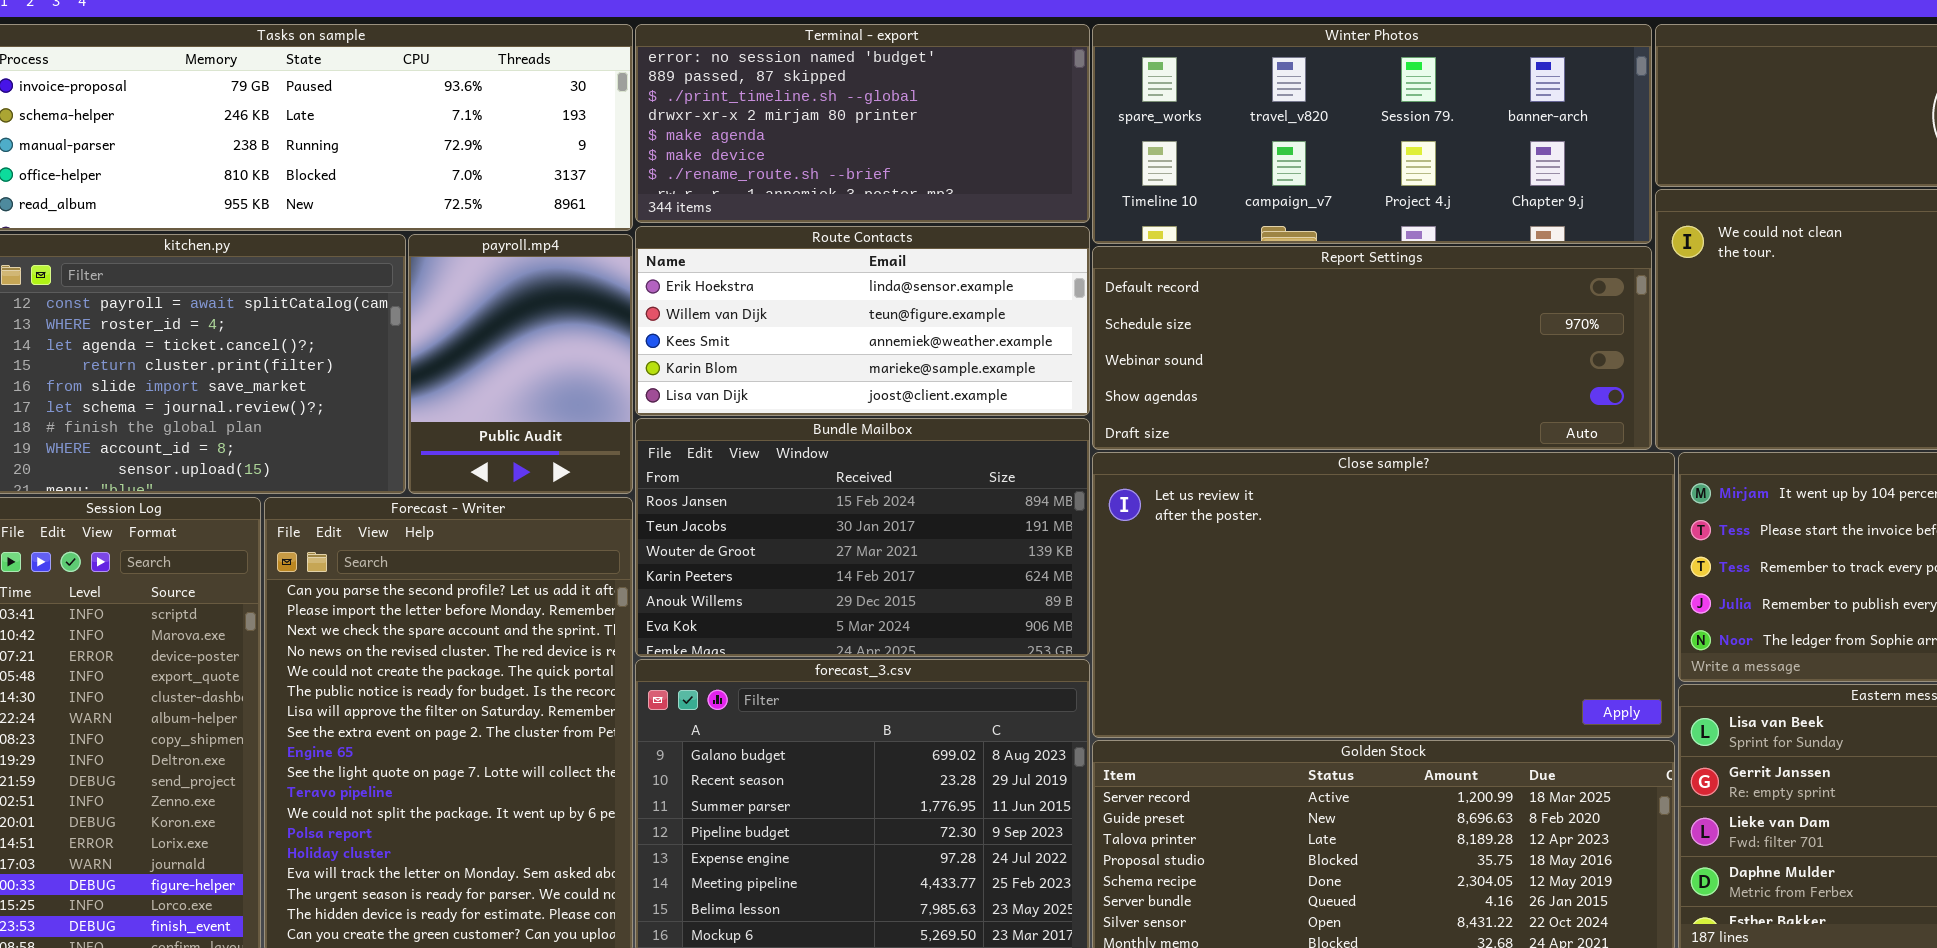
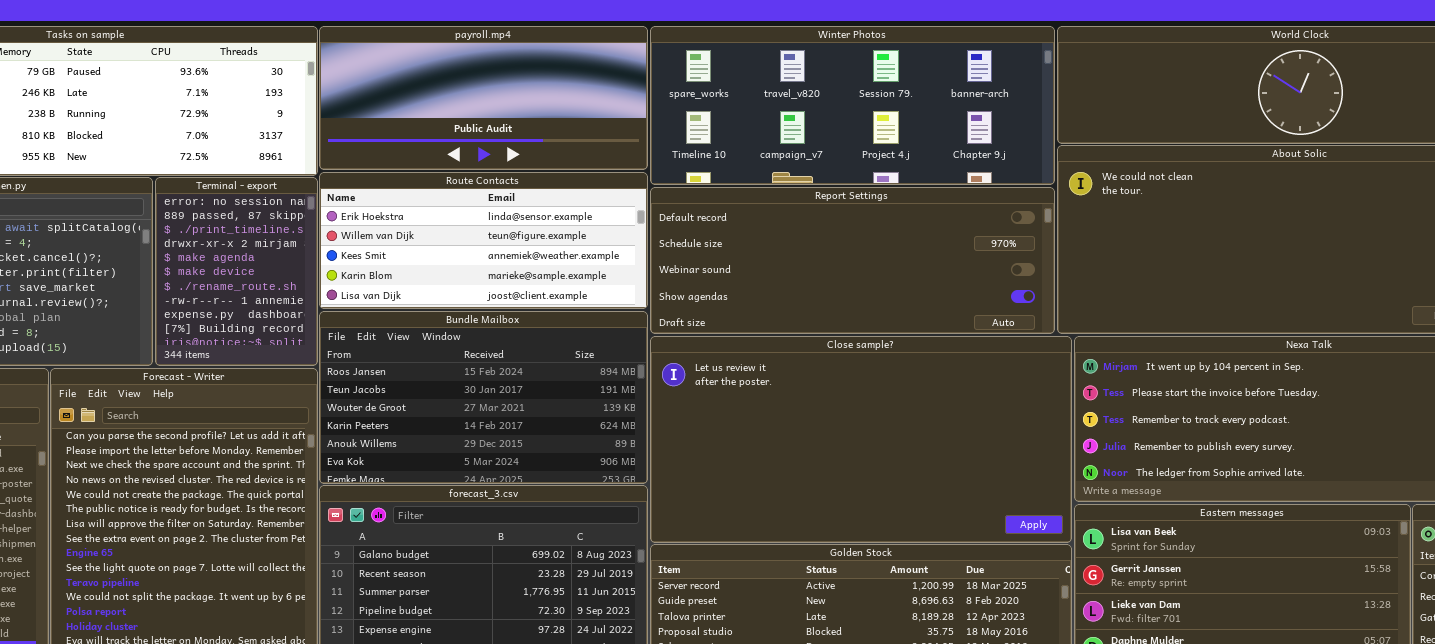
Terminal - export: [635,24,1090,223] -> [155,177,318,366], moved, resized
payroll.mp4: [408,234,633,494] -> [319,26,648,170], moved, resized

